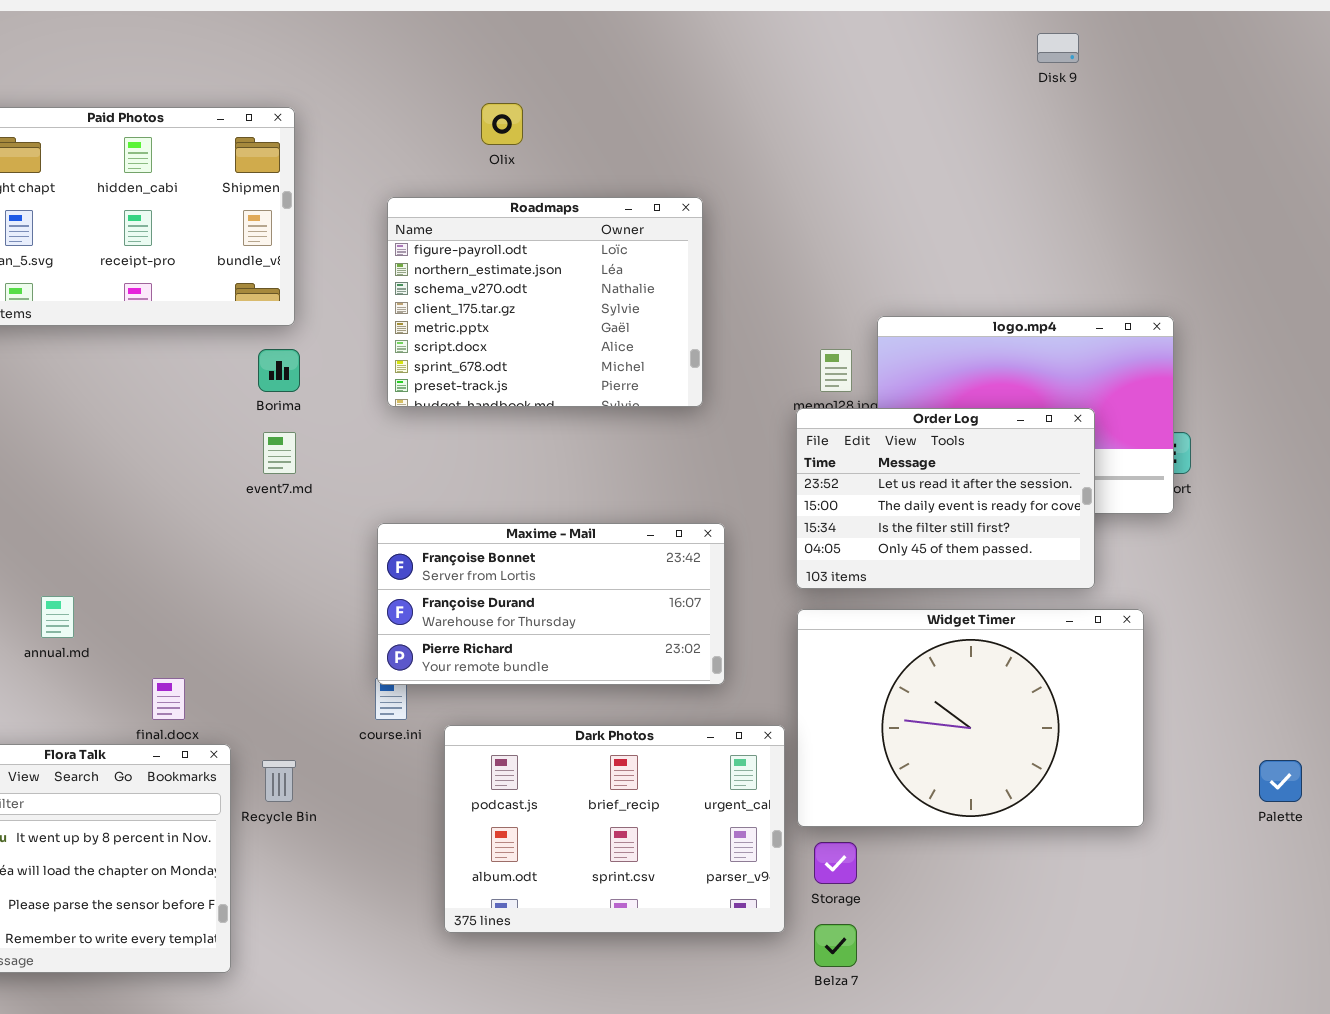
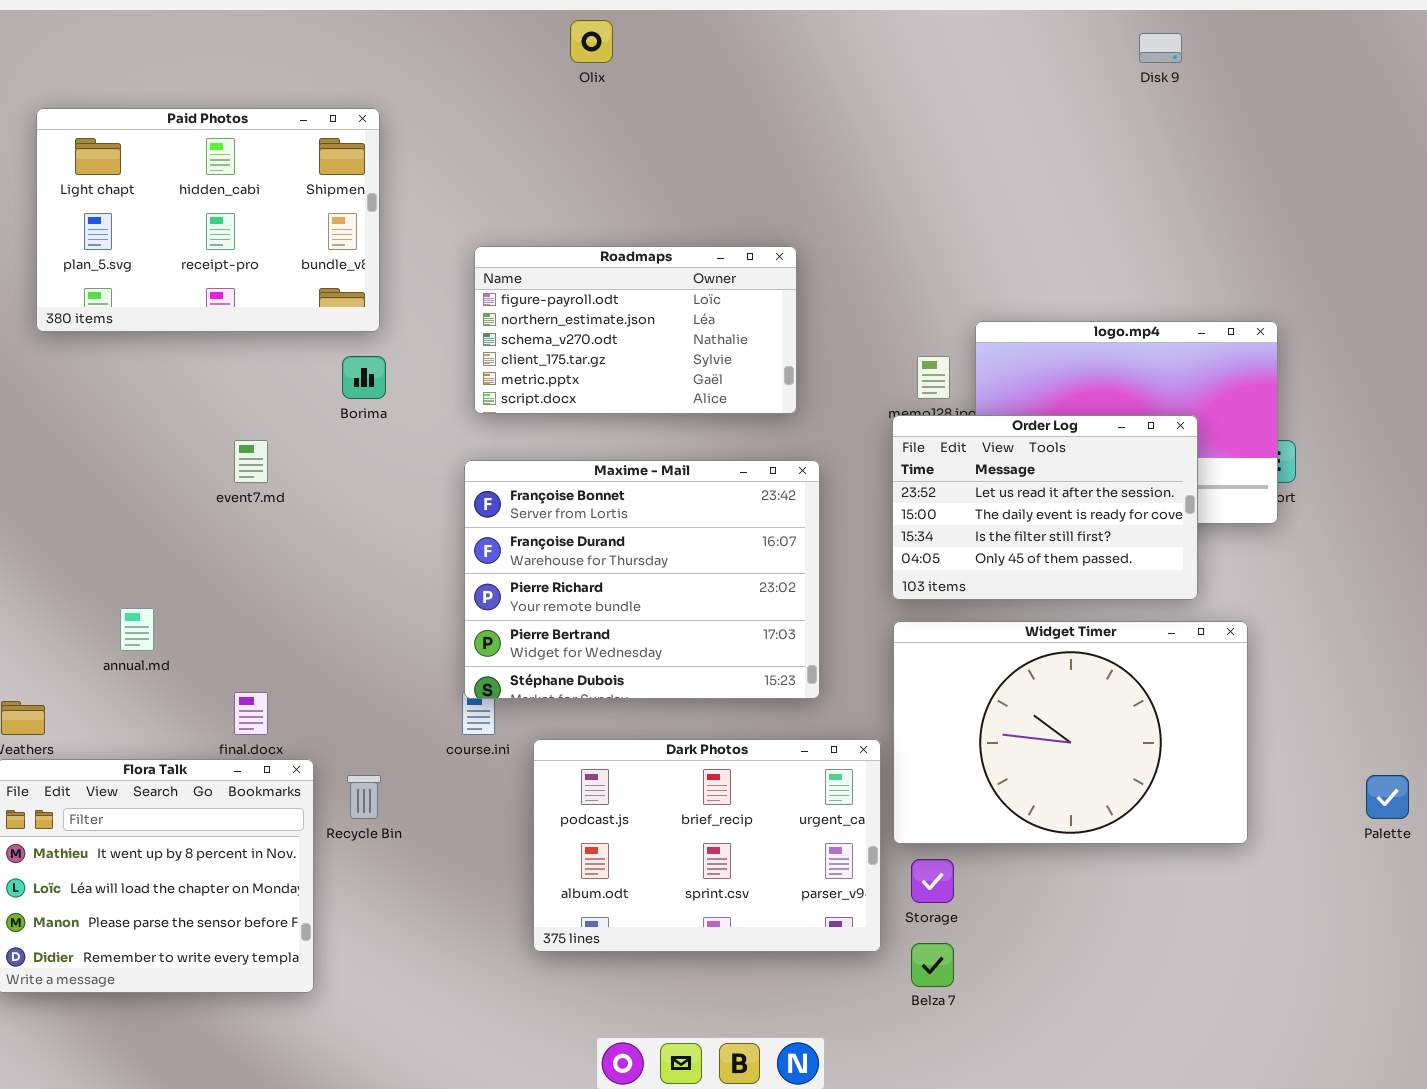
Olix: [481,103,523,145] -> [570,20,613,63], moved
Roadmaps: [387,197,703,407] -> [474,246,797,414], resized
event7.md: [263,432,296,474] -> [234,440,268,483], moved
Maxime - Mail: [377,523,725,685] -> [464,460,820,699], resized

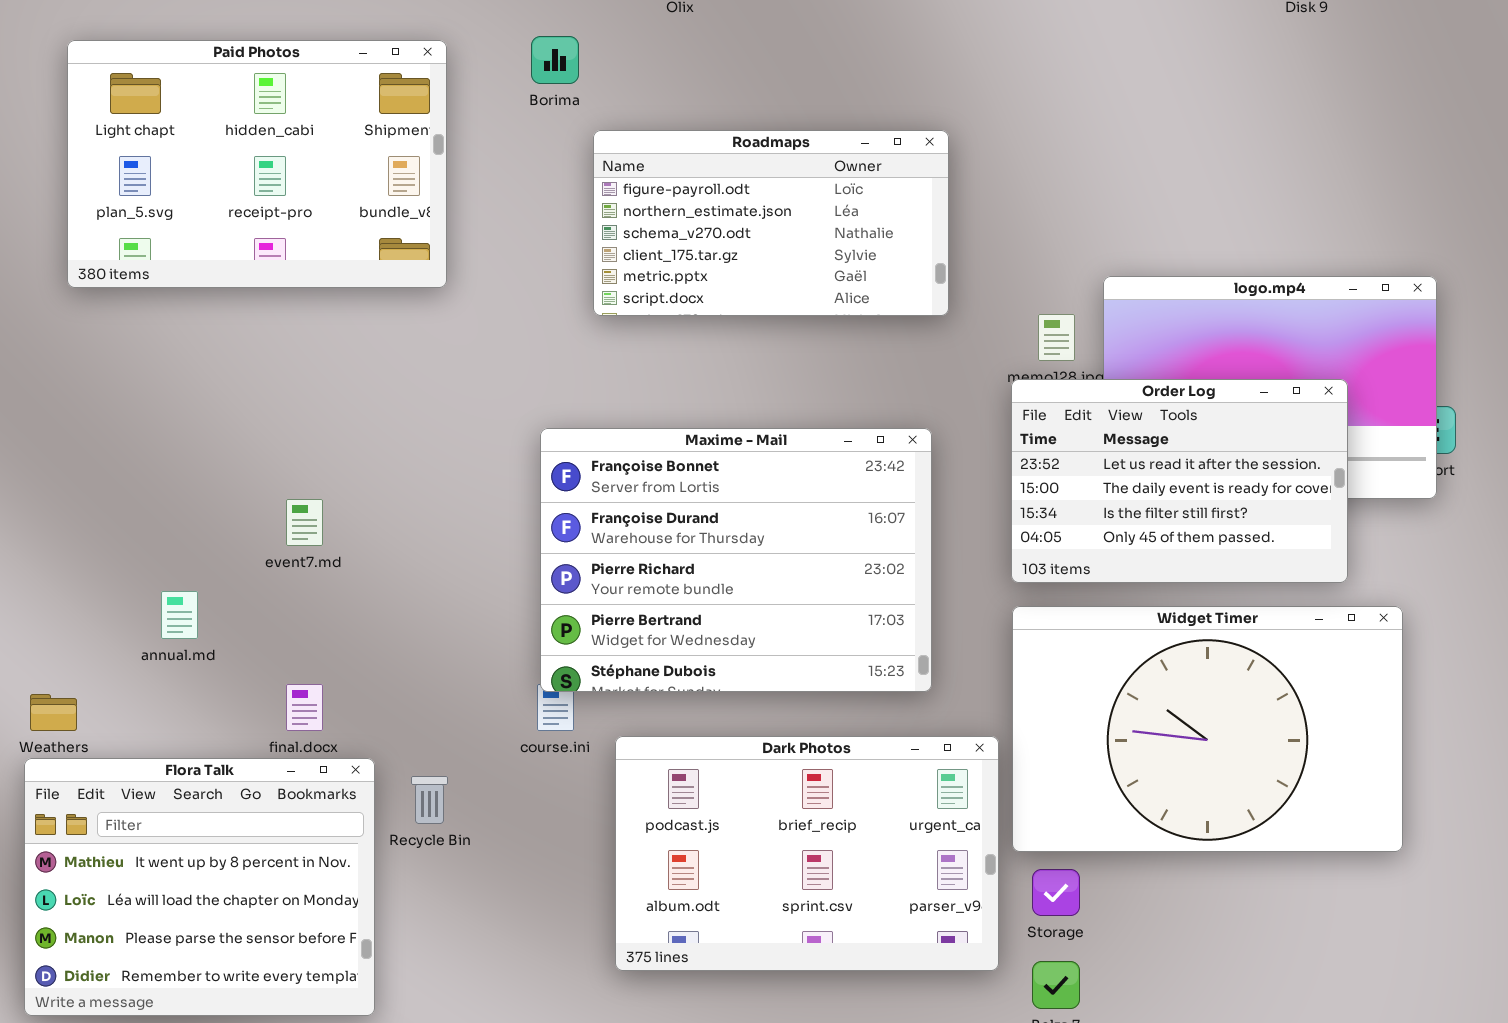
Roadmaps: [474,246,797,414] -> [593,130,949,316], moved
Borima: [342,356,386,399] -> [531,36,579,84], moved
event7.md: [234,440,268,483] -> [286,499,323,546], moved

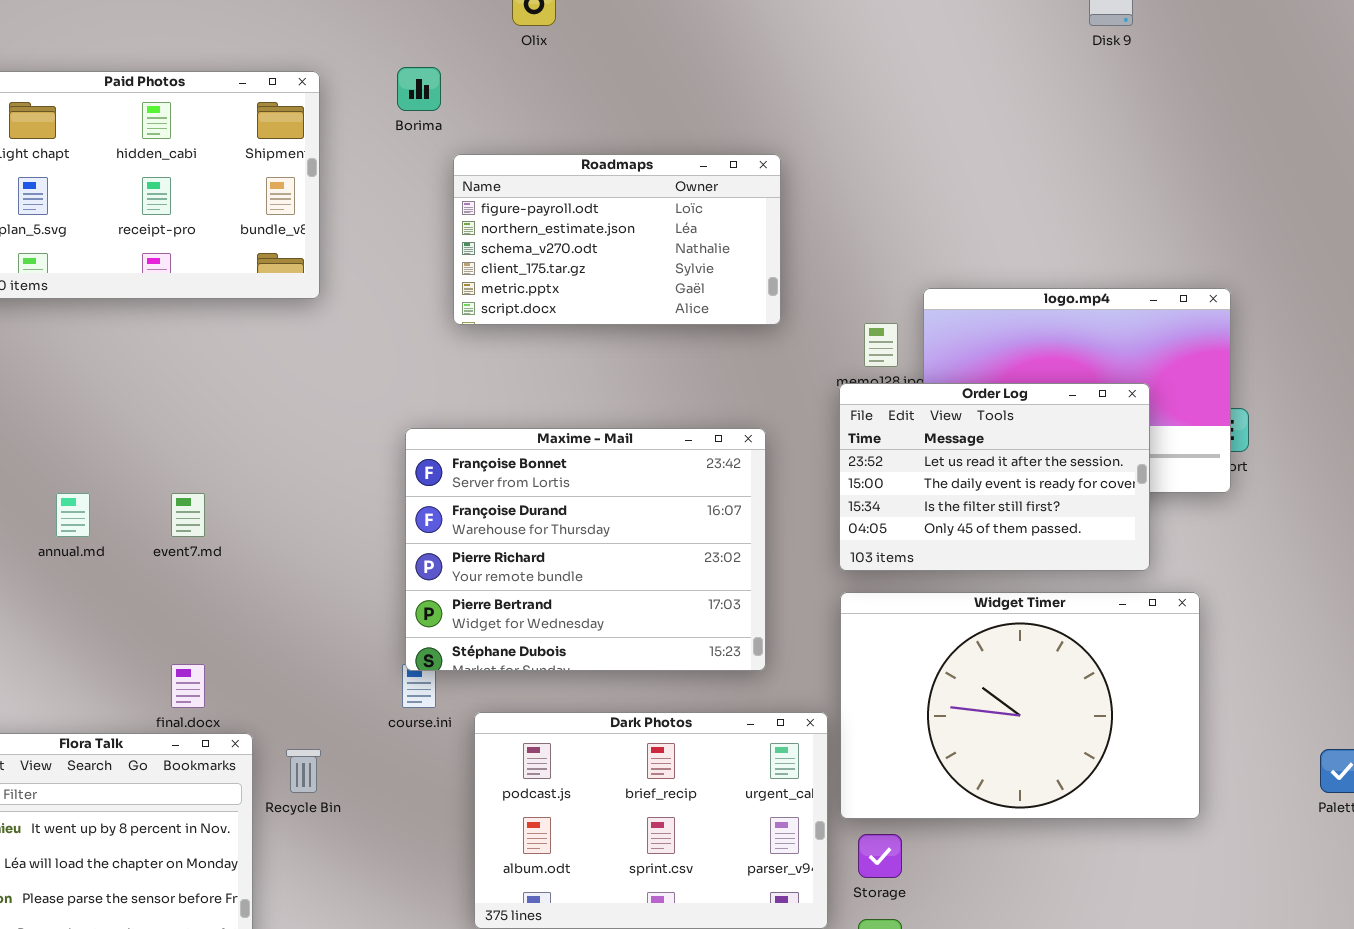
annual.md: [161,591,198,639] -> [56,493,90,537], moved

